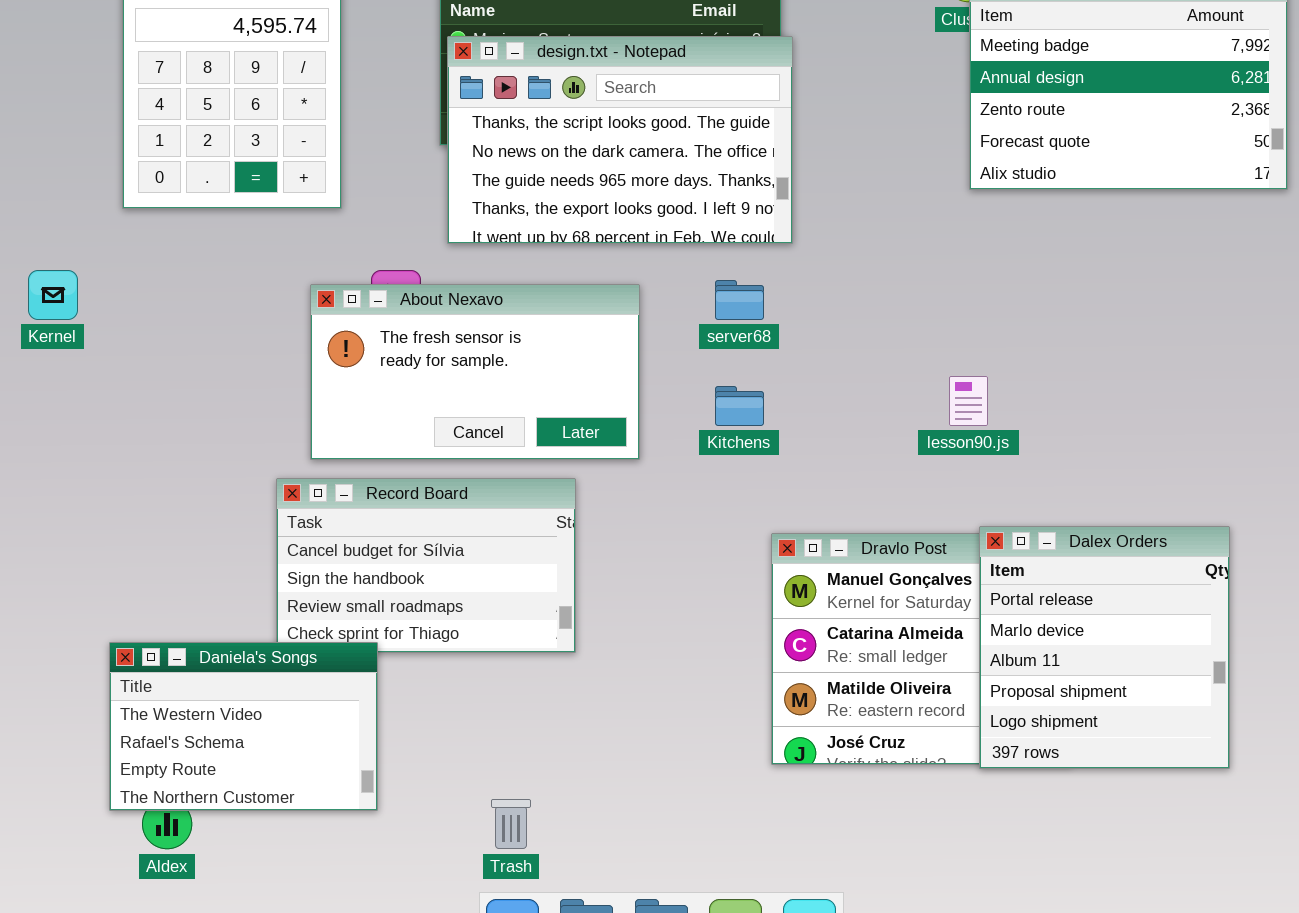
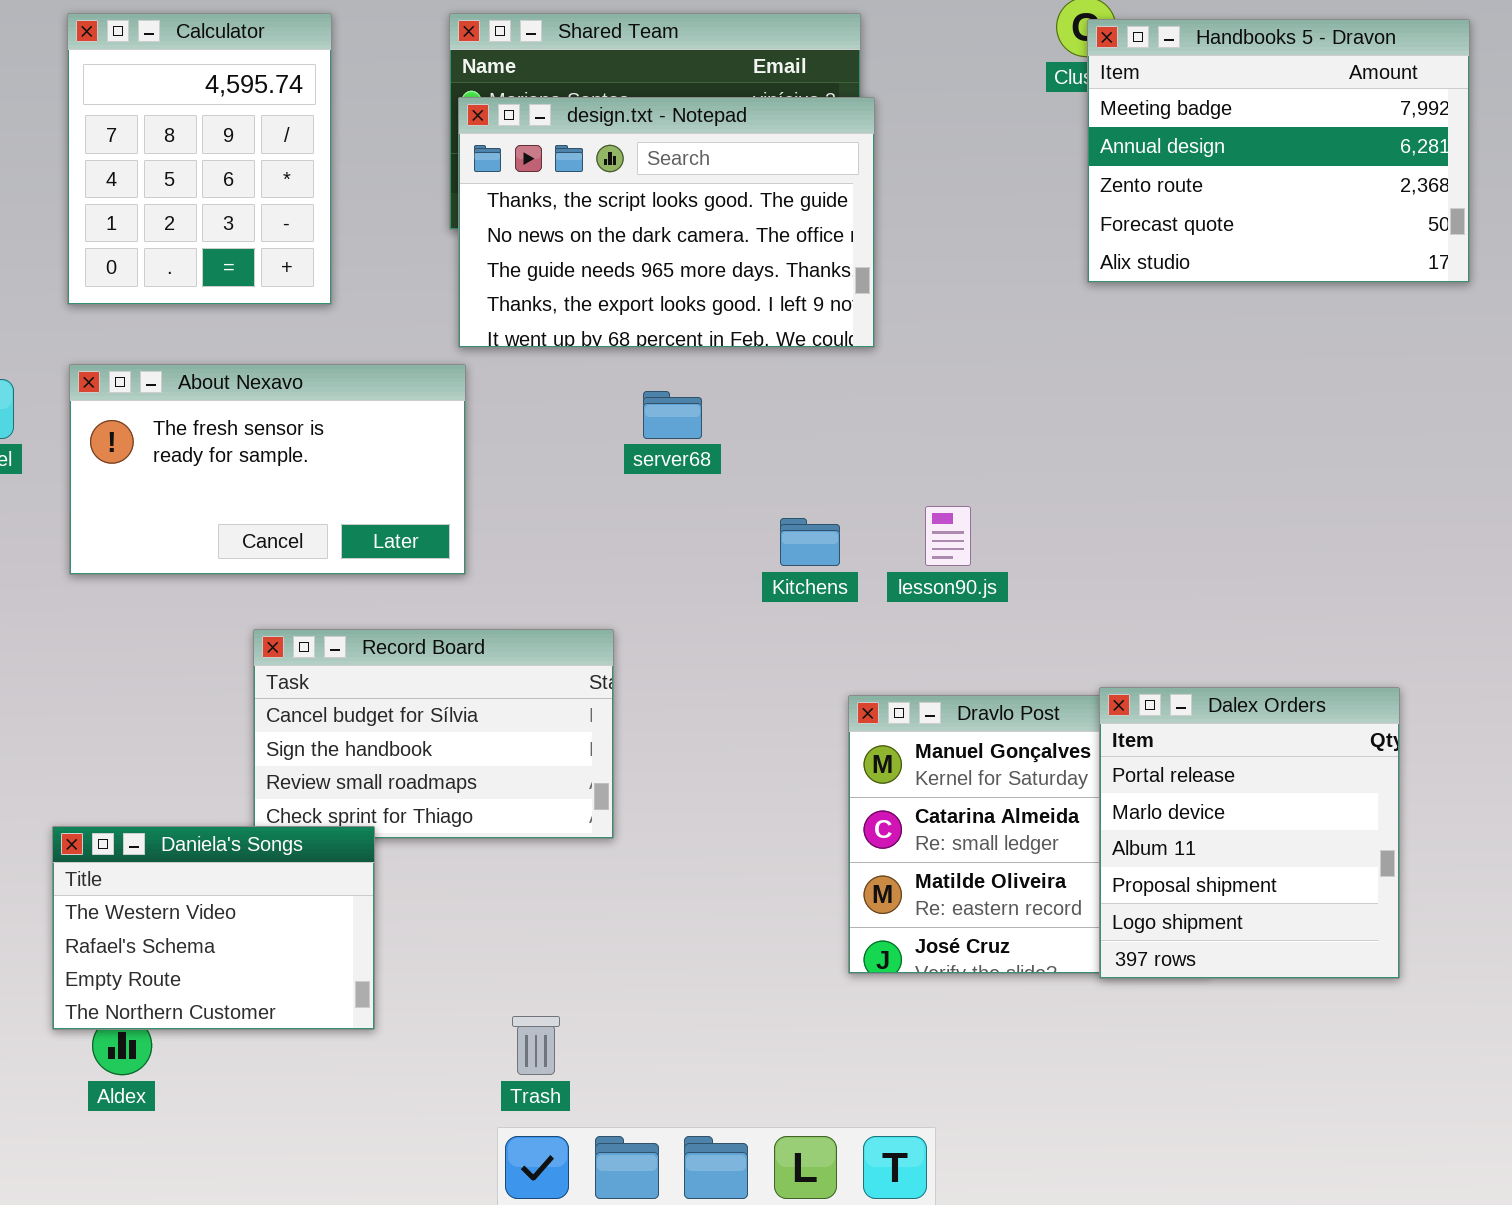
server68: [715,280,764,320] -> [643,391,702,439], moved
About Nexavo: [310,284,640,460] -> [69,364,466,575], moved
lesson90.js: [949,376,988,426] -> [925,506,971,566], moved

